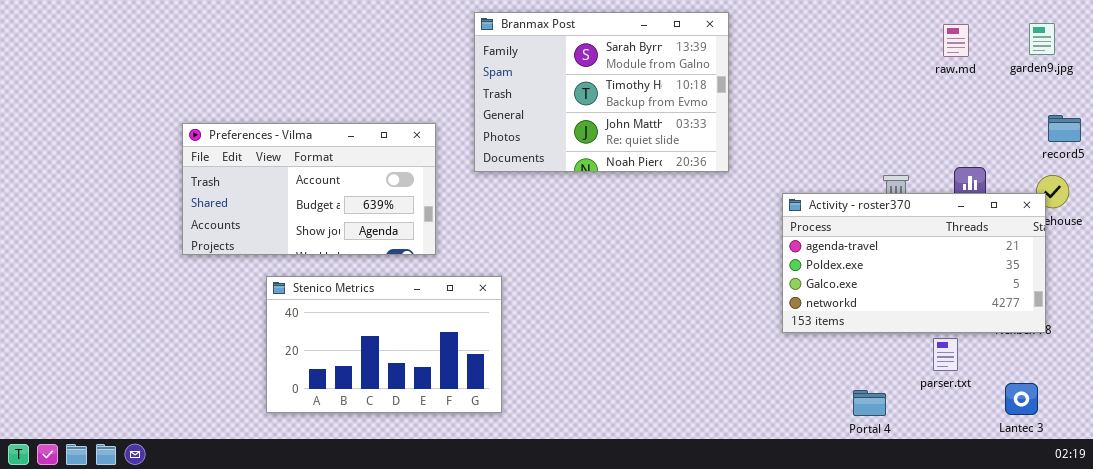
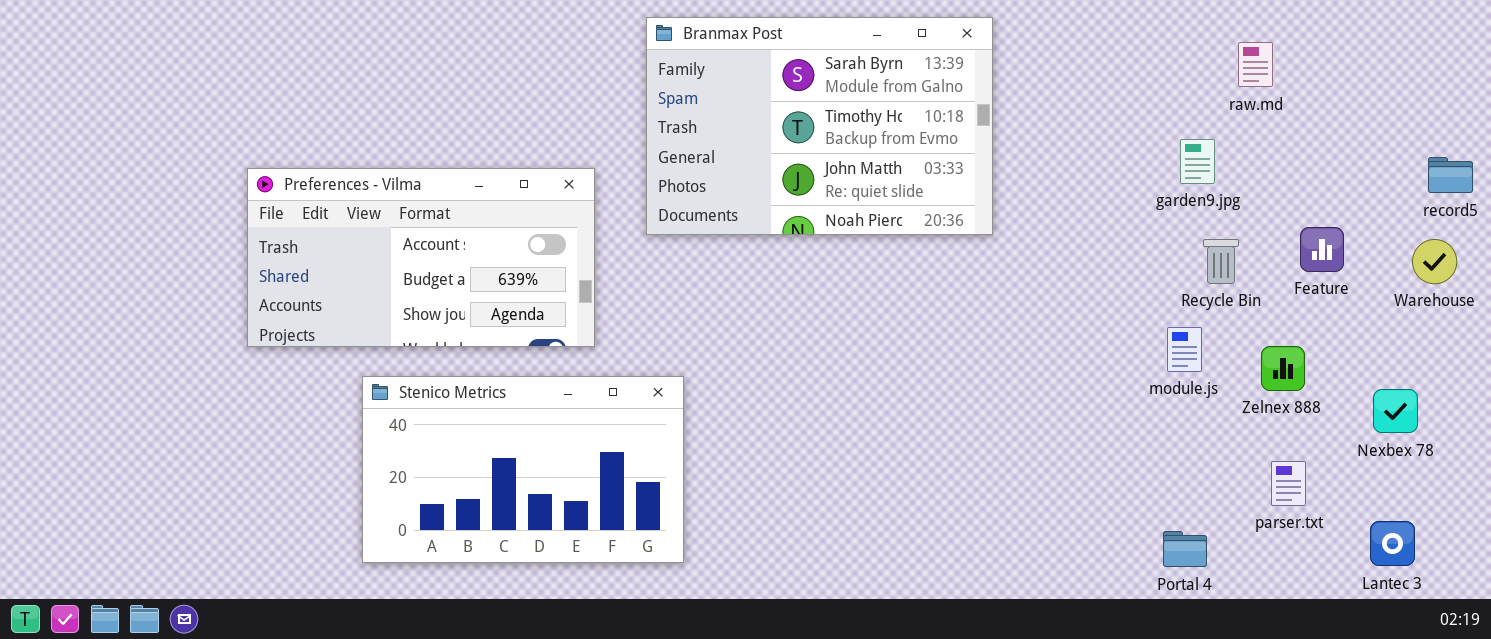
garden9.jpg: [1029,23,1055,55] -> [1180,139,1215,184], moved
raw.md: [943,24,969,57] -> [1238,42,1273,87], moved
Activity - roster370: [782,193,1046,333] -> none, closed

